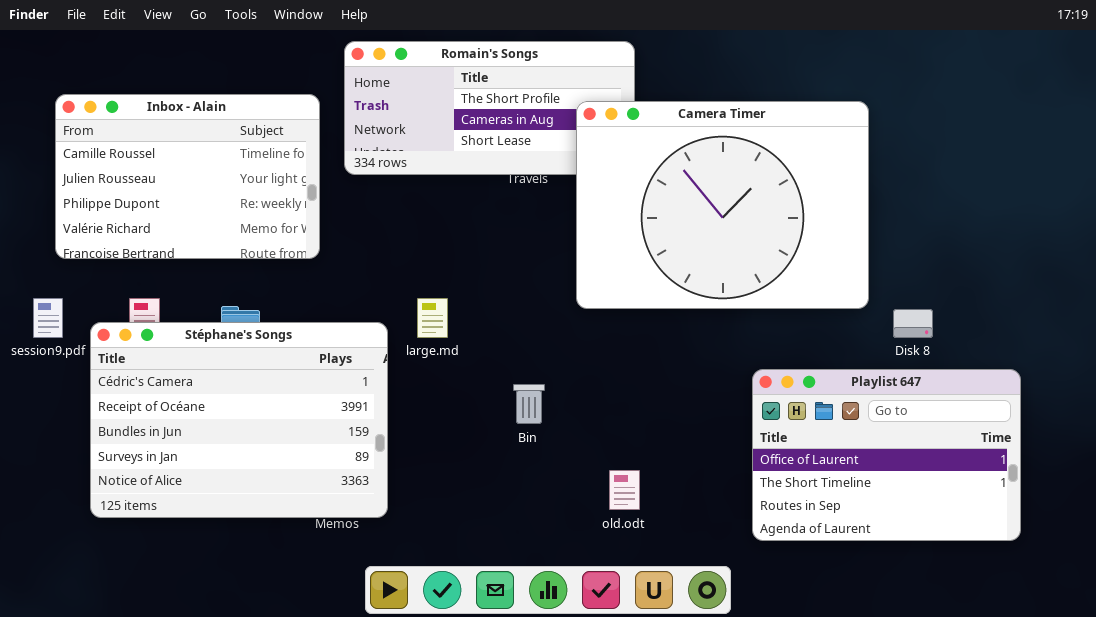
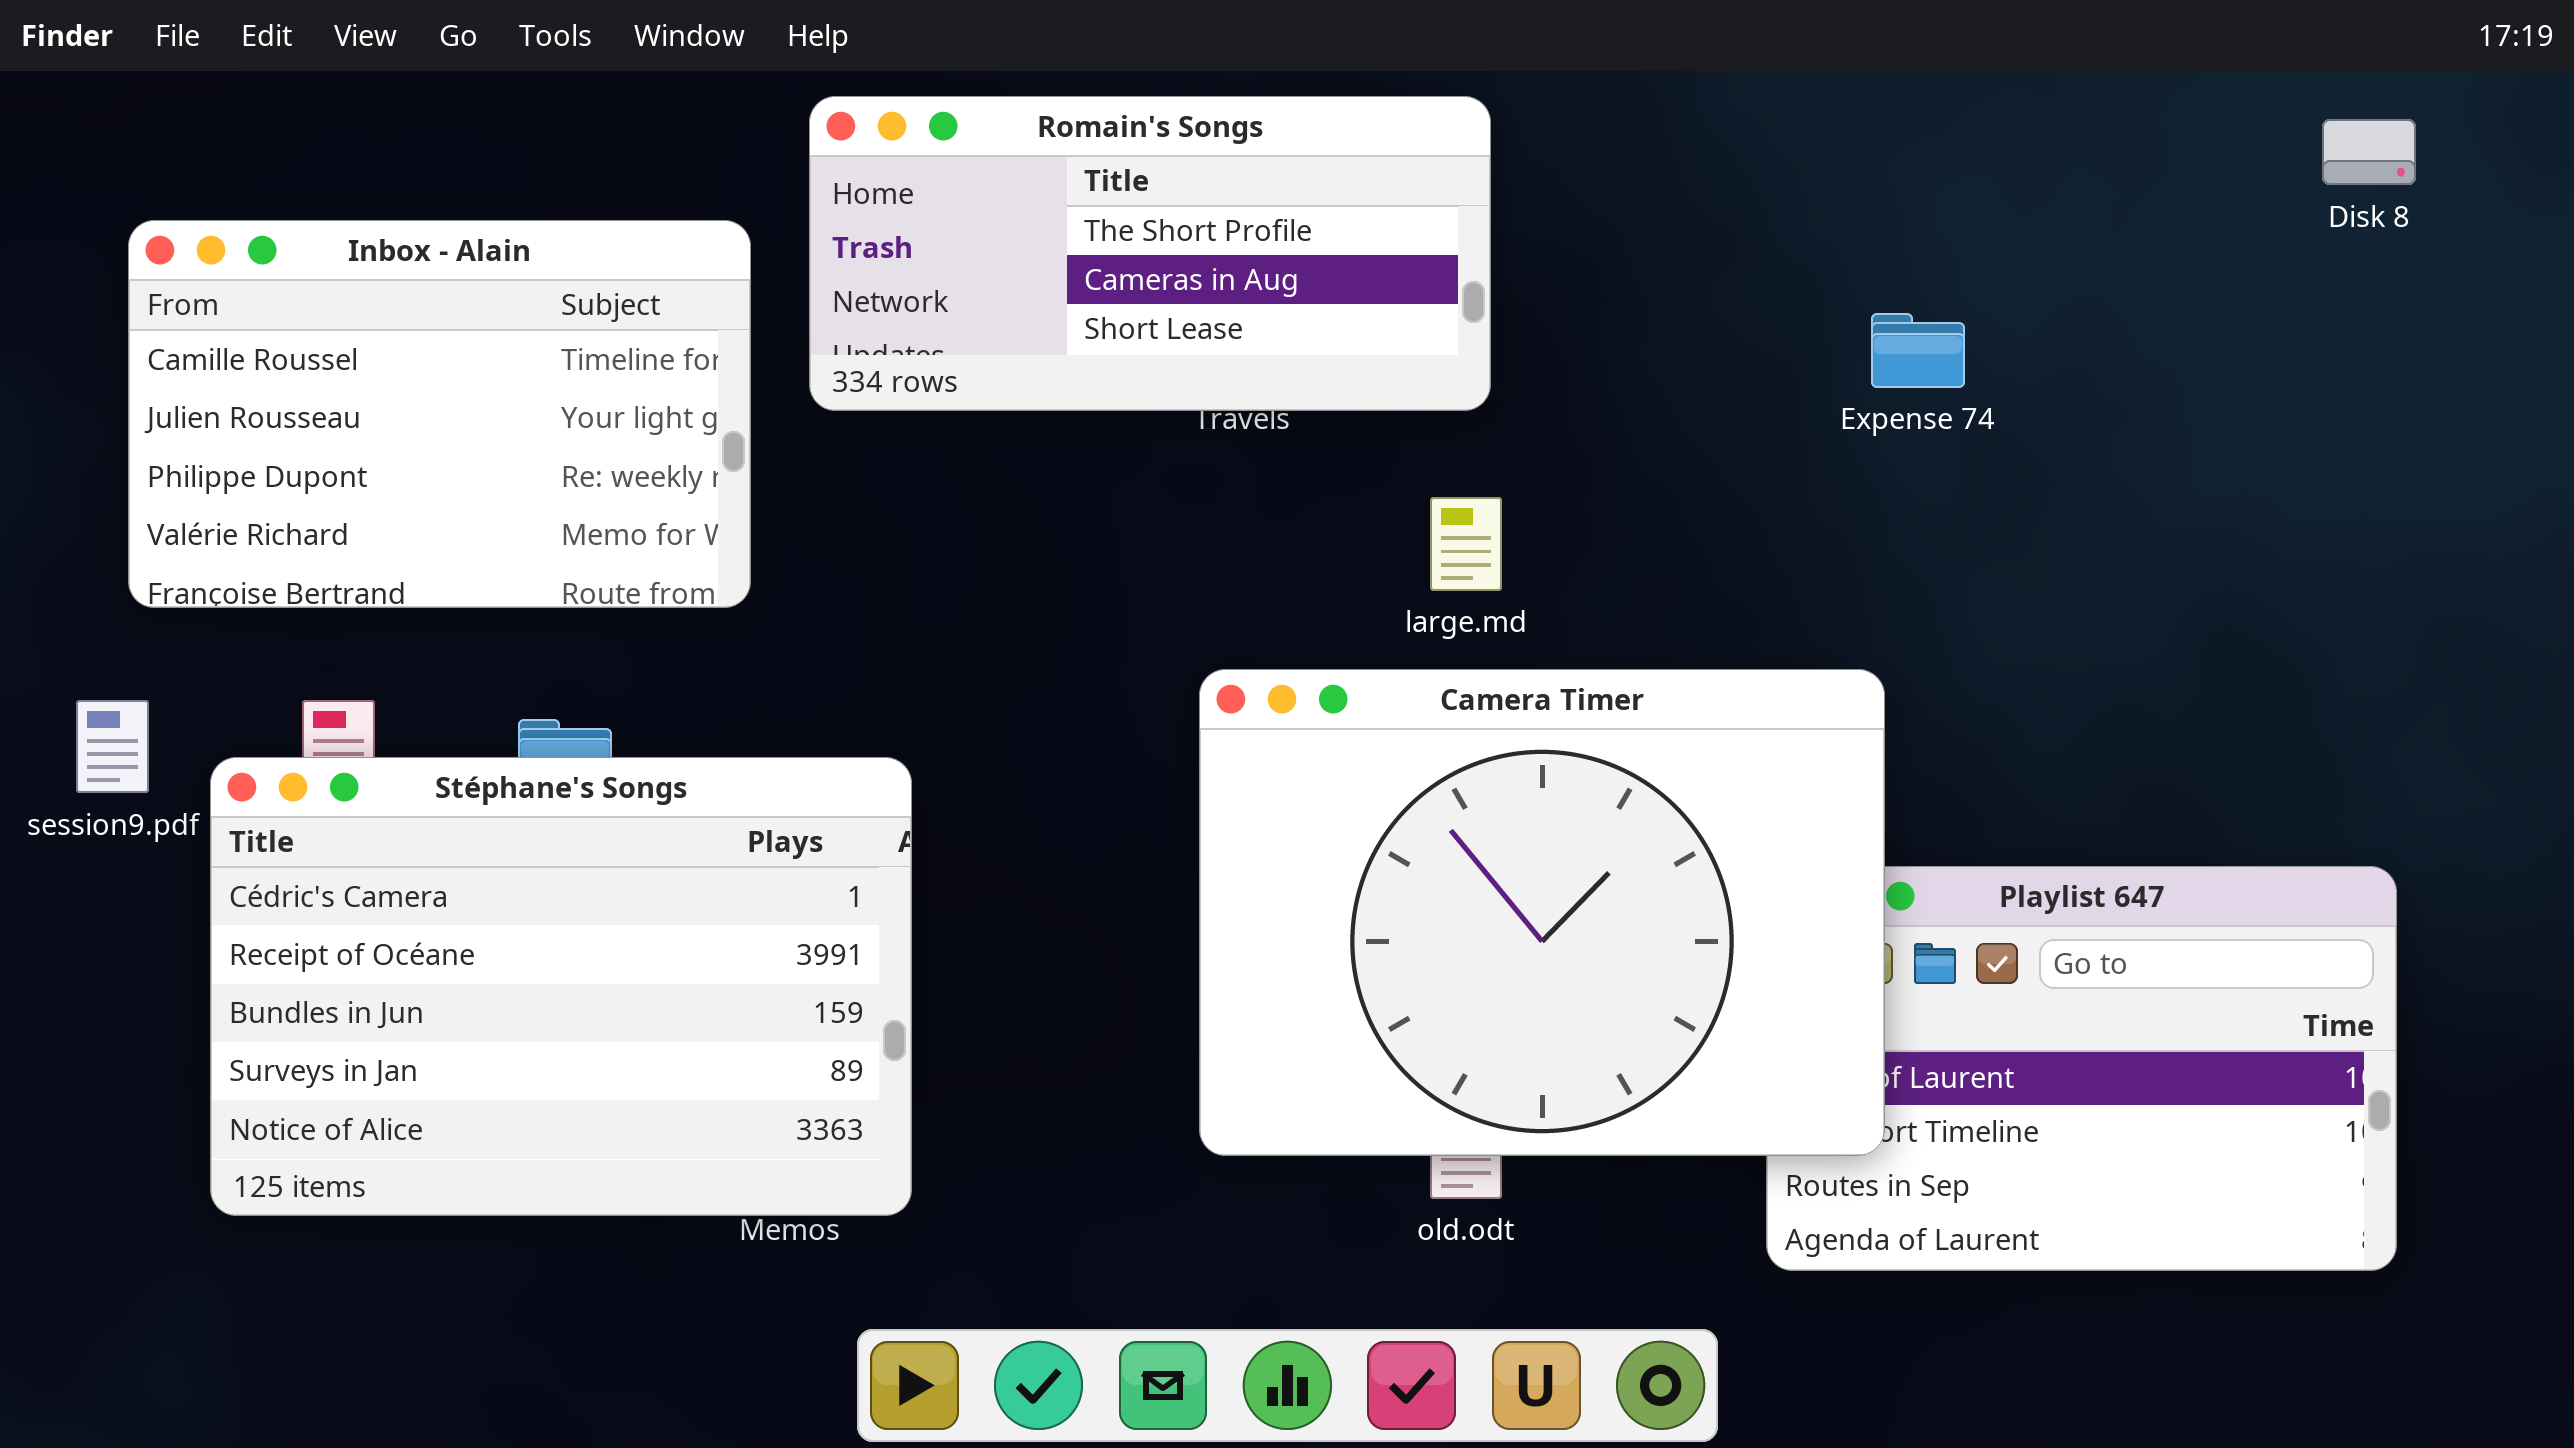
Camera Timer: [576,101,869,309] -> [1199,669,1885,1156], moved
large.md: [417,298,448,338] -> [1430,497,1502,591], moved
Disk 8: [893,309,933,338] -> [2322,119,2416,185], moved

